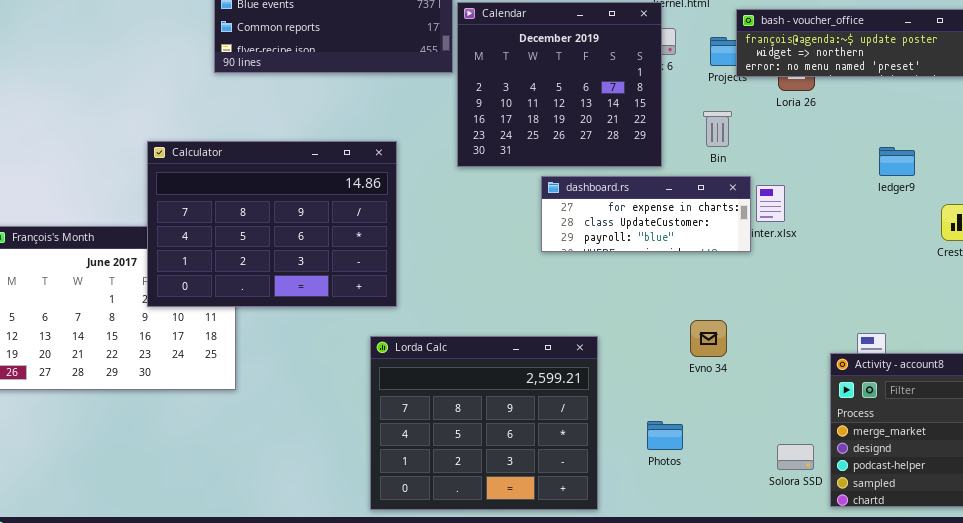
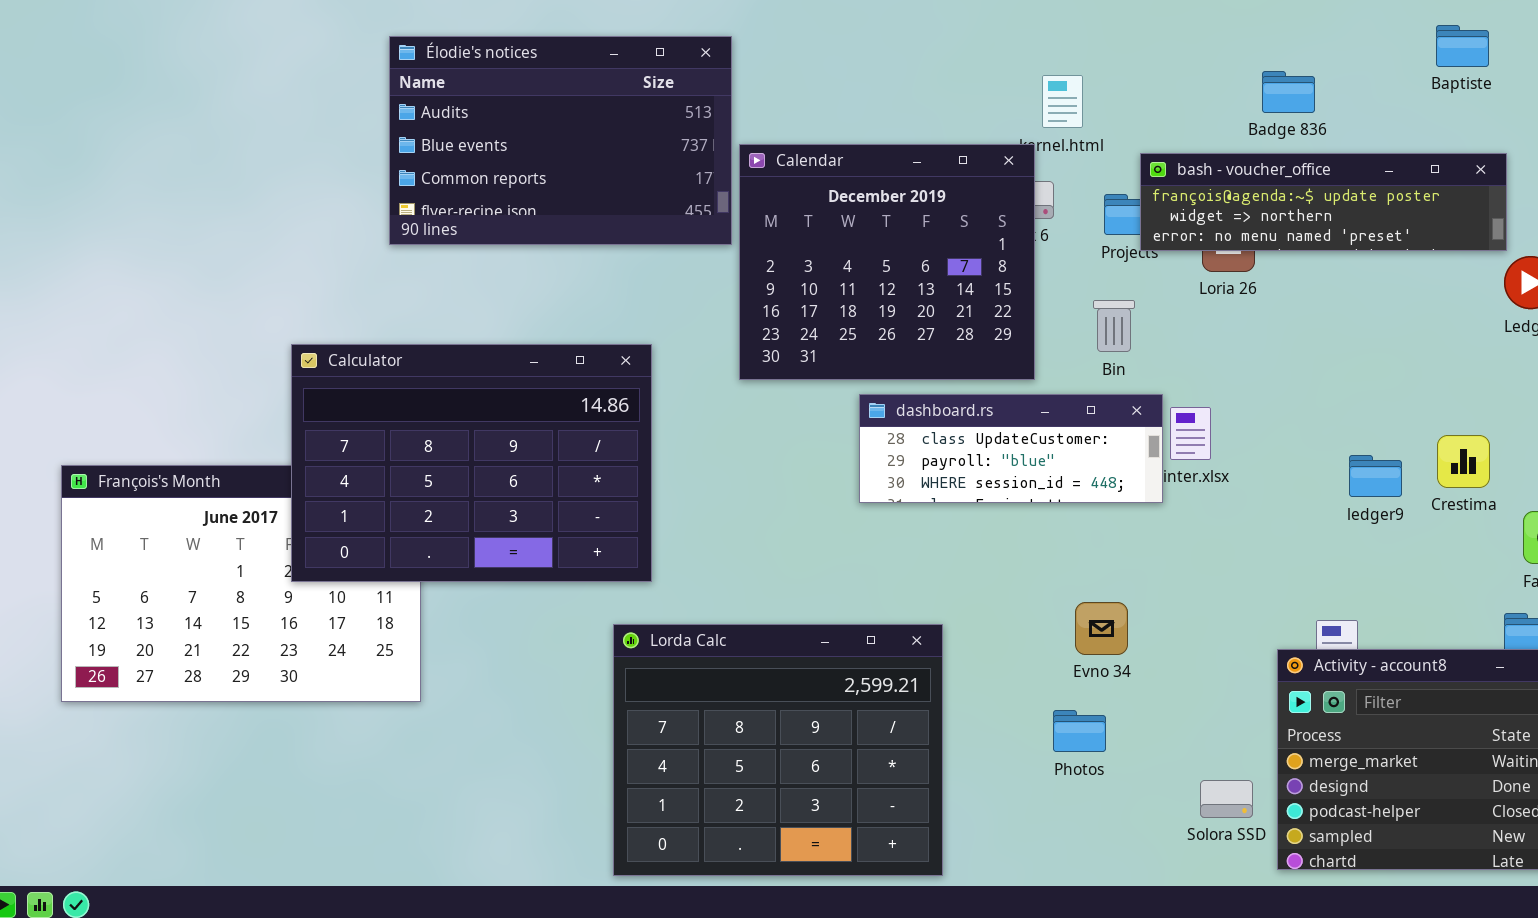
ledger9: [879,147,915,176] -> [1349,455,1402,497], moved
dashboard.rs: [541,176,751,252] -> [859,394,1163,503], scrolled down 1 row
Photos: [647,421,683,450] -> [1053,710,1106,752], moved

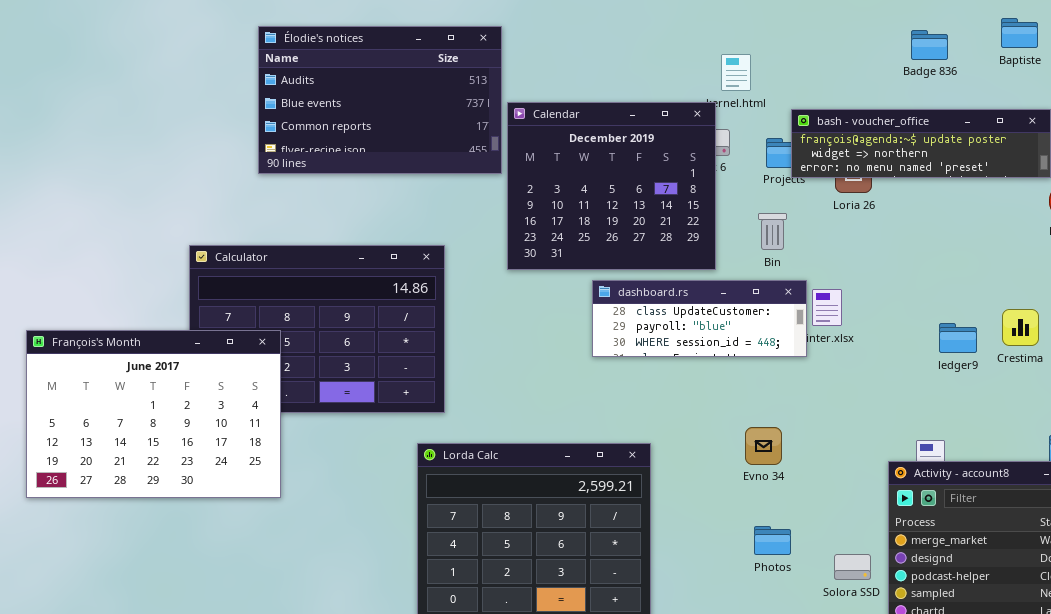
Badge 836: [1262,71,1315,113] -> [911,30,948,60], moved
François's Month: [61,465,421,702] -> [26,330,281,498], raised
Photos: [1053,710,1106,752] -> [754,526,791,555], moved

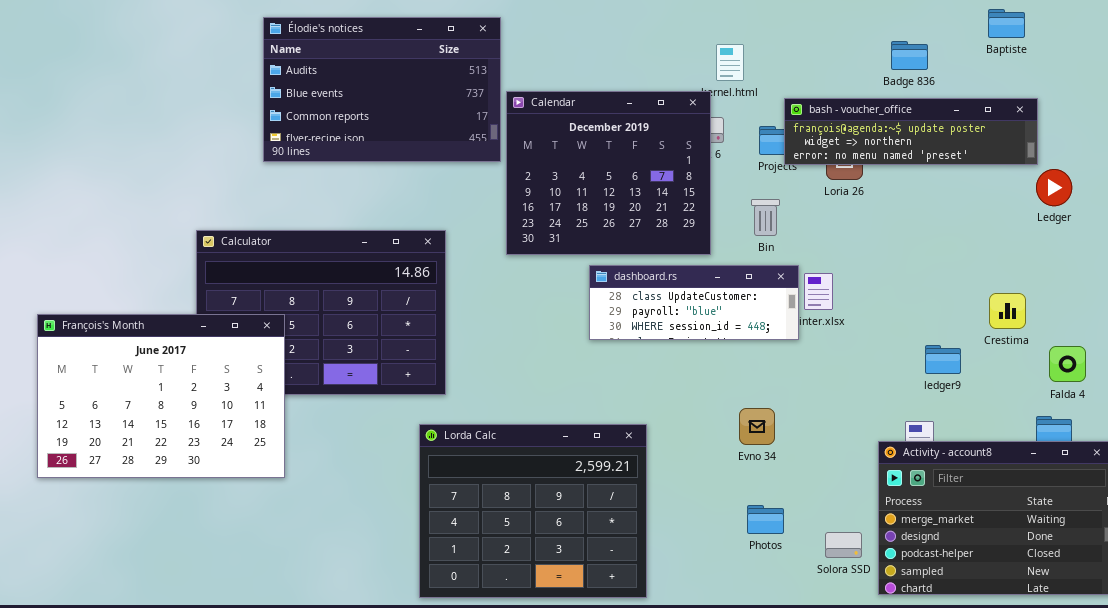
Badge 836: [911,30,948,60] -> [891,41,928,70], moved
ledger9: [939,323,977,353] -> [925,345,961,374], moved

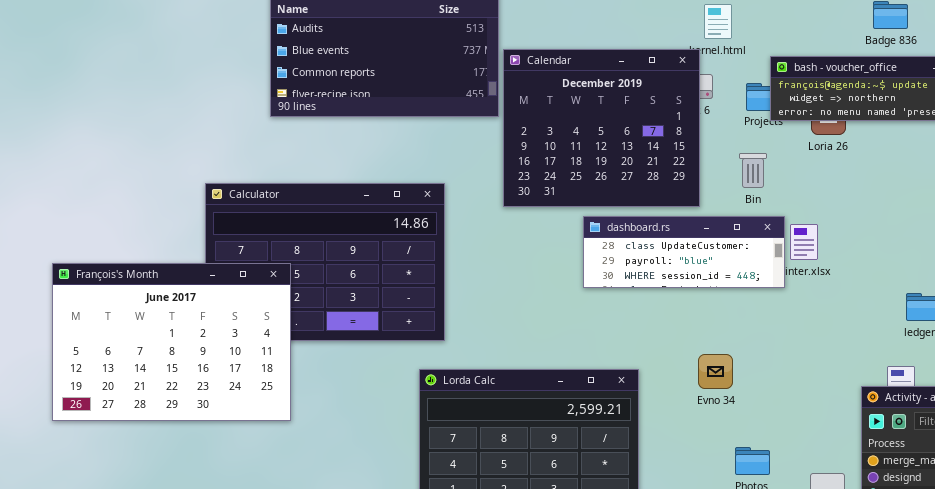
Evno 34: [739,408,775,445] -> [698,354,733,389], moved

